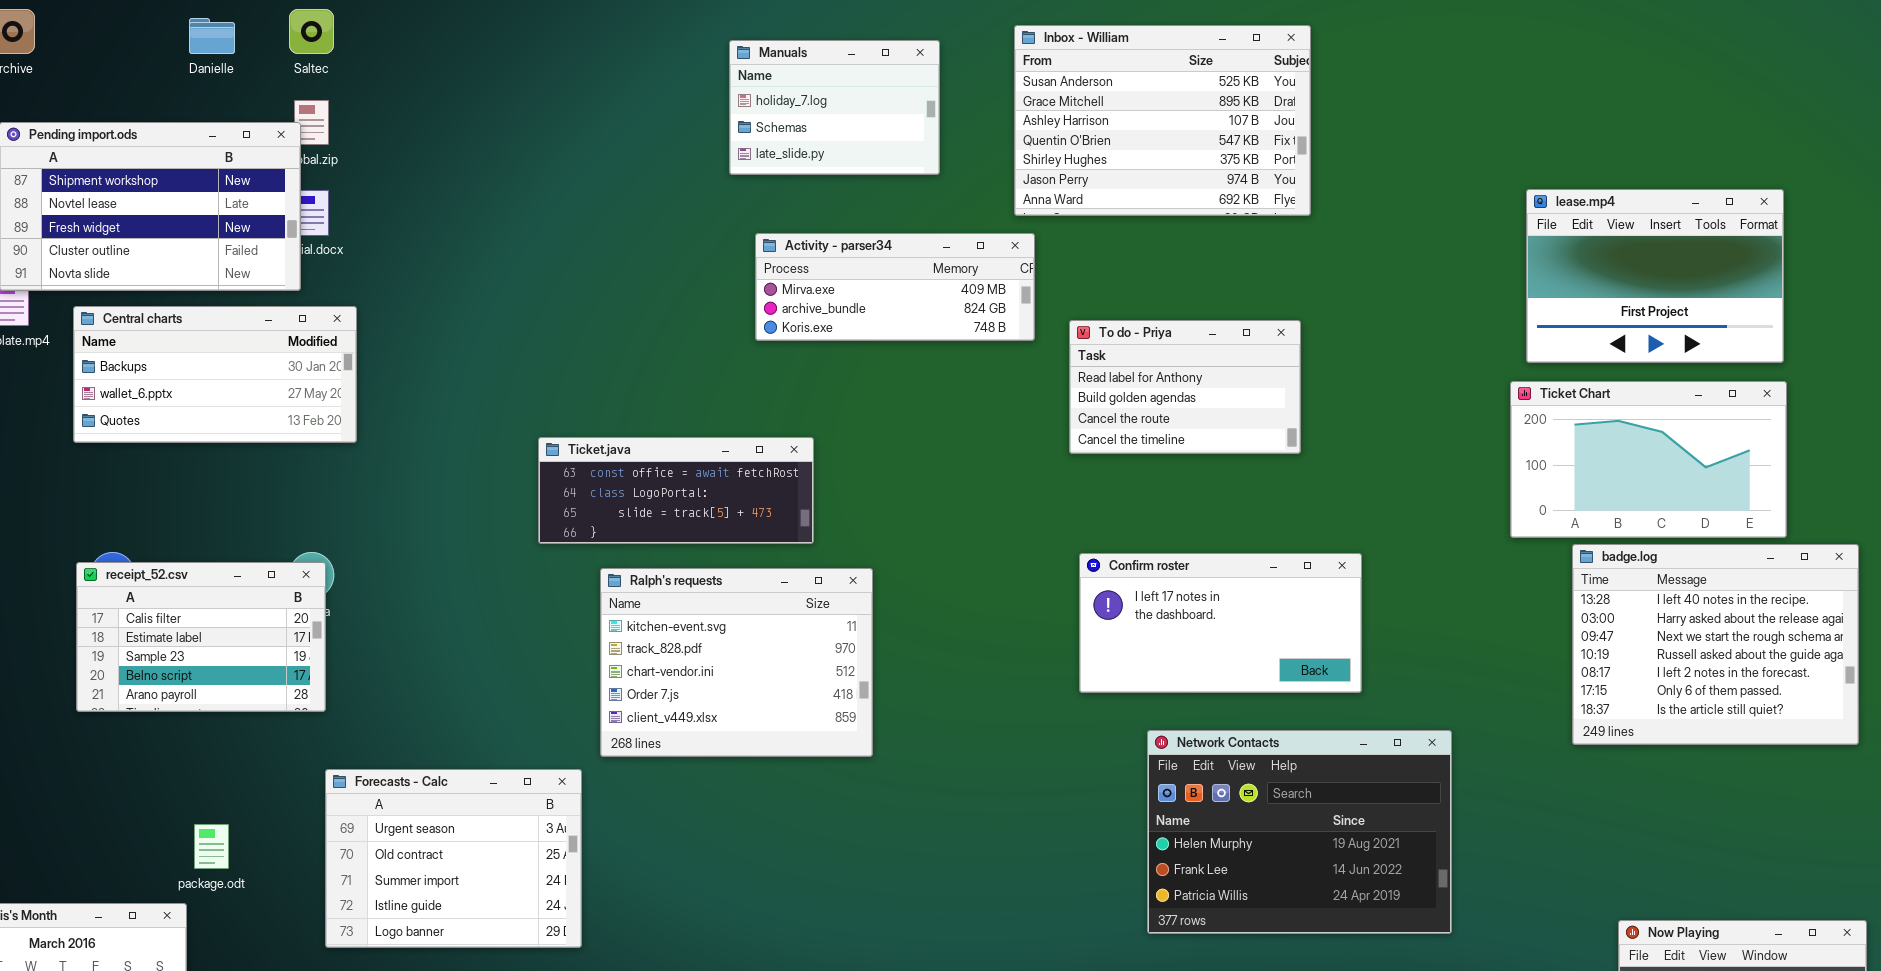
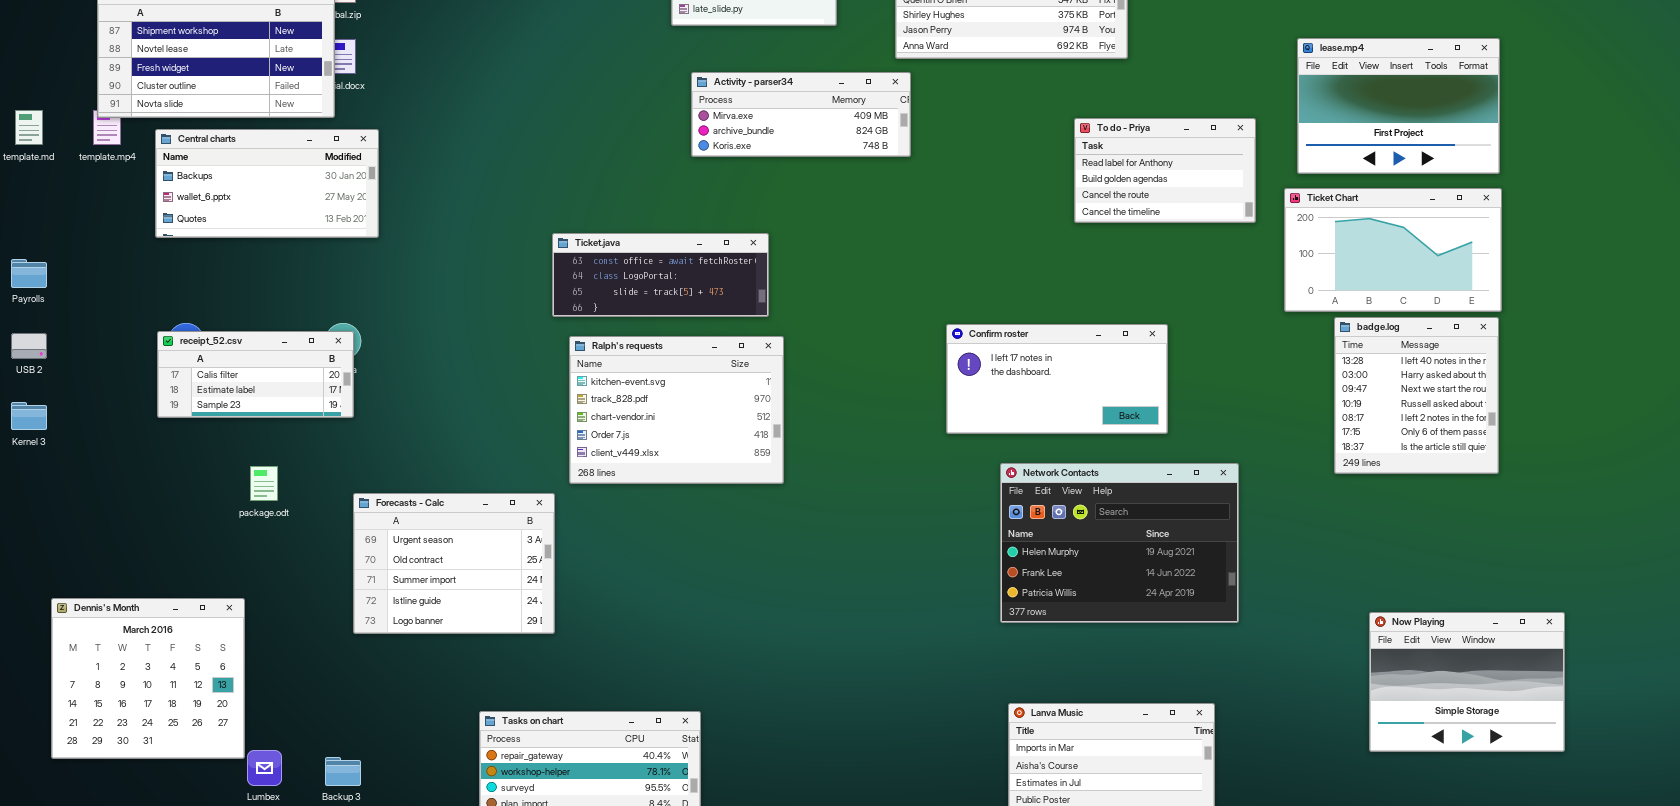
To do - Priya: [1069,320,1301,454] -> [1074,118,1256,223], moved
Ticket.java: [538,437,814,544] -> [552,233,769,317], moved
badge.log: [1572,544,1859,745] -> [1334,317,1499,474], resized
receipt_52.csv: [76,562,326,712] -> [157,331,354,418], resized
package.odt: [194,824,229,869] -> [250,466,278,501], moved

